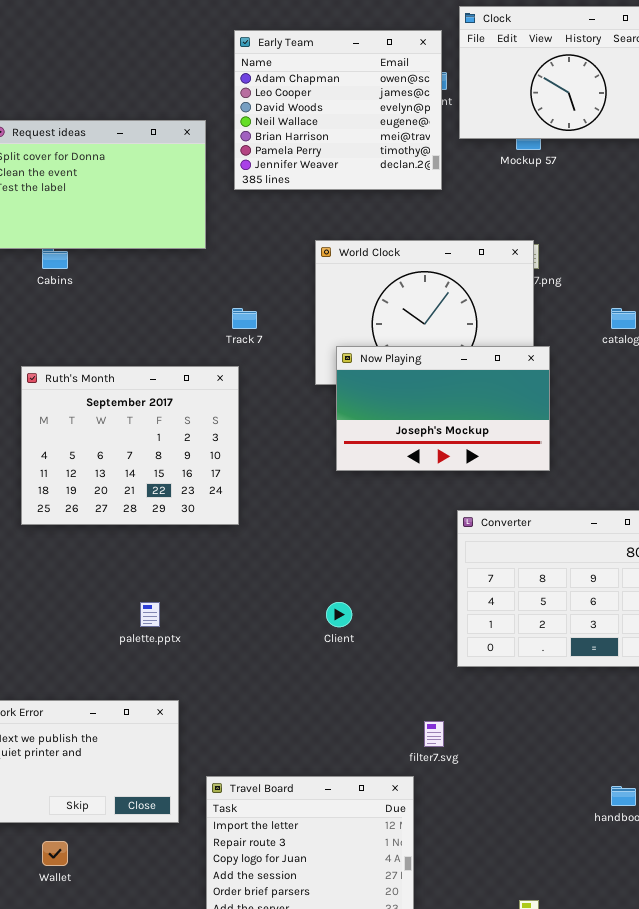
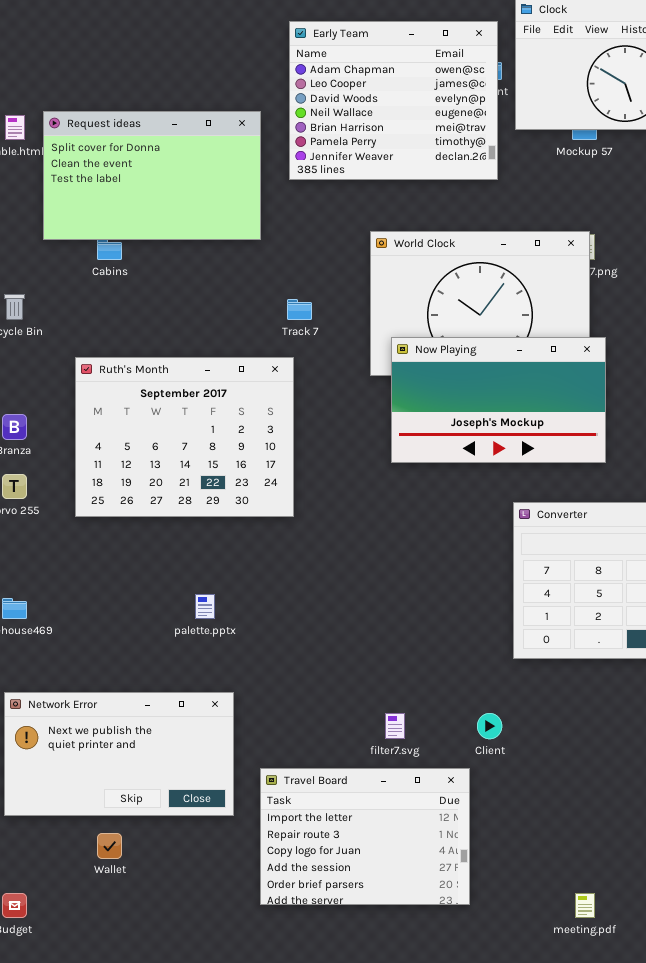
Client: [326,602,352,627] -> [477,713,502,739], moved
filter7.svg: [424,721,444,747] -> [385,713,405,739], moved

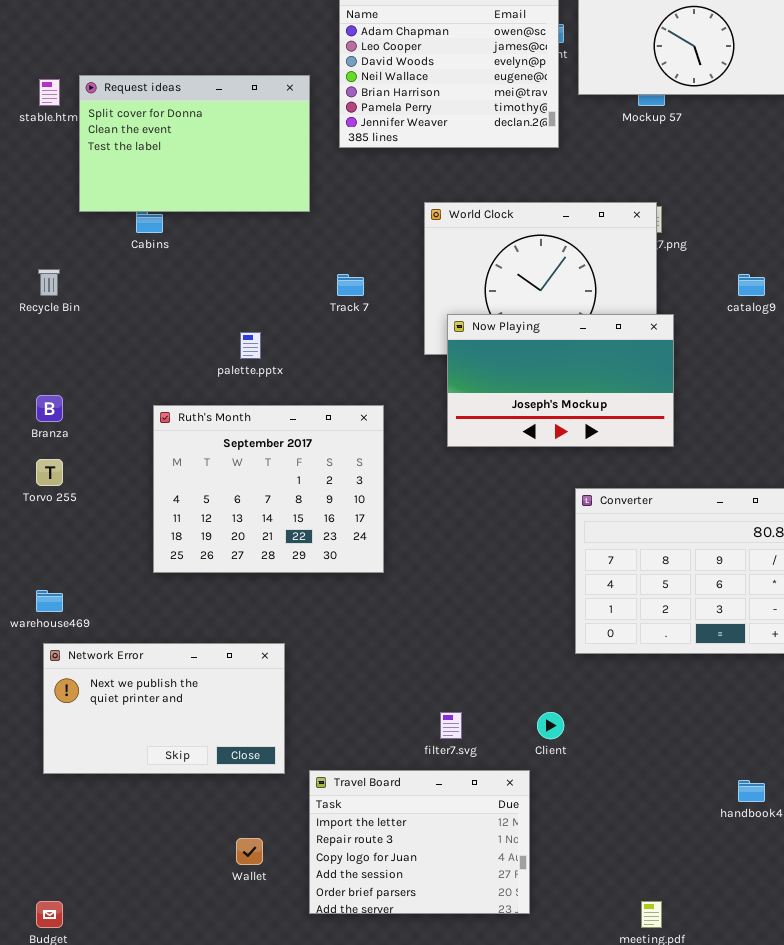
Ruth's Month: [75,357,294,517] -> [153,405,384,573], moved
palette.pptx: [195,594,215,619] -> [240,332,261,359], moved
Network Error: [4,692,234,816] -> [43,643,285,774], moved
Wallet: [97,833,122,859] -> [236,838,263,865], moved

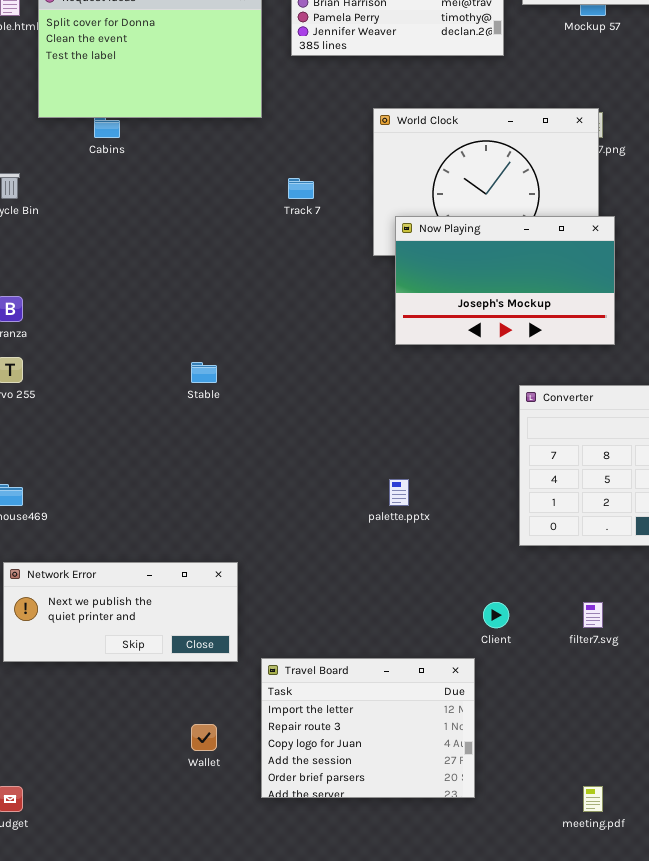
palette.pptx: [240,332,261,359] -> [389,479,409,506], moved
Ruth's Month: [153,405,384,573] -> none, closed
Network Error: [43,643,285,774] -> [3,562,238,662], resized
filter7.svg: [440,712,462,739] -> [583,602,603,628], moved

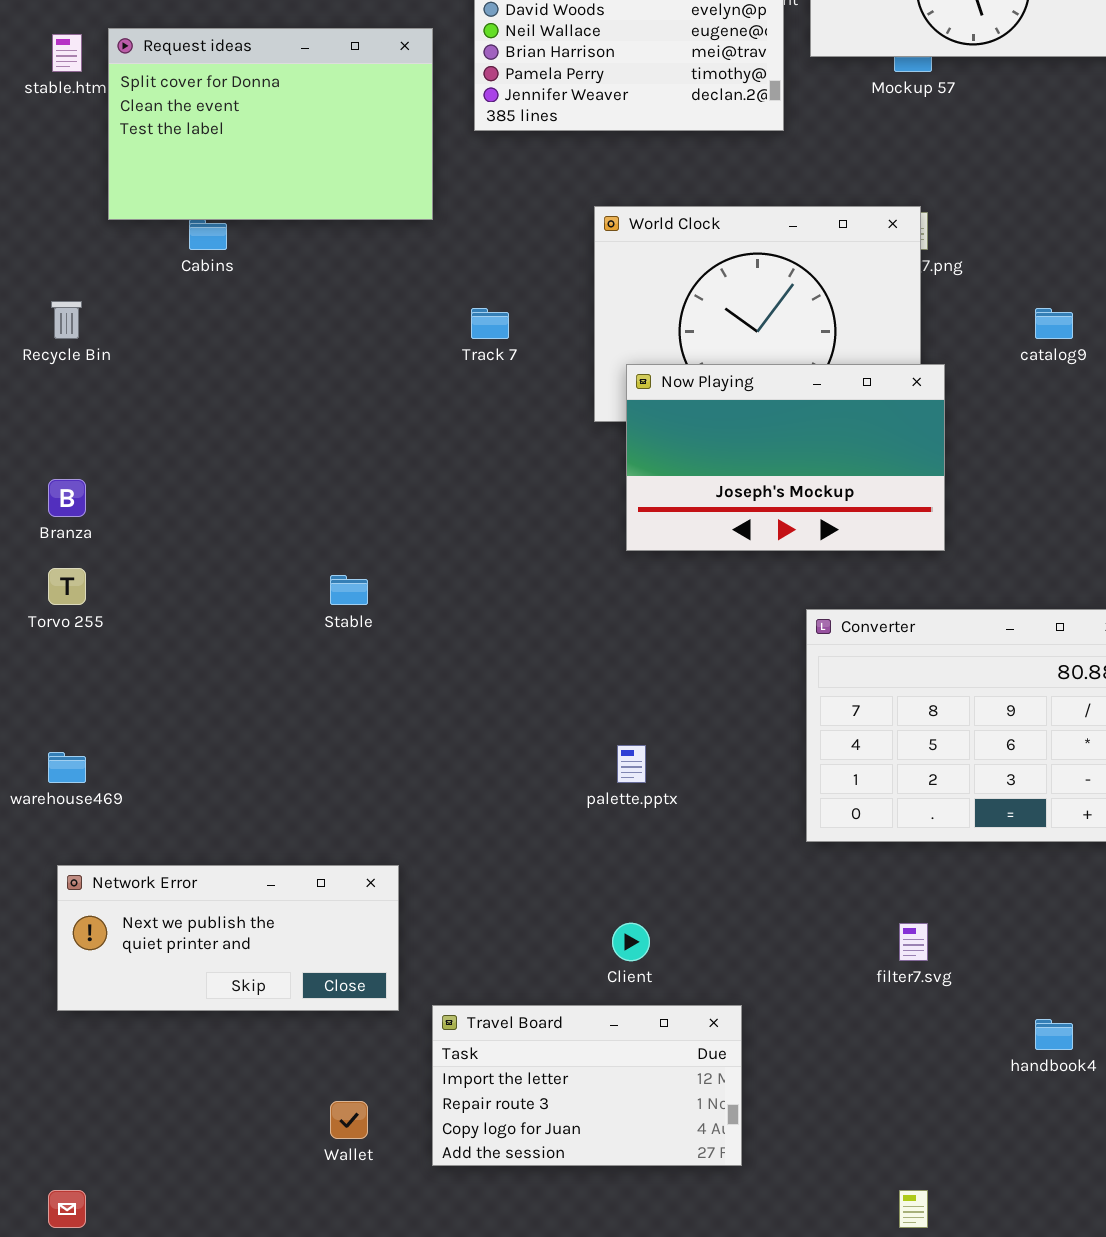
Client: [483,602,509,628] -> [612,923,650,961], moved
Travel Board: [261,658,475,798] -> [432,1005,742,1166], resized

